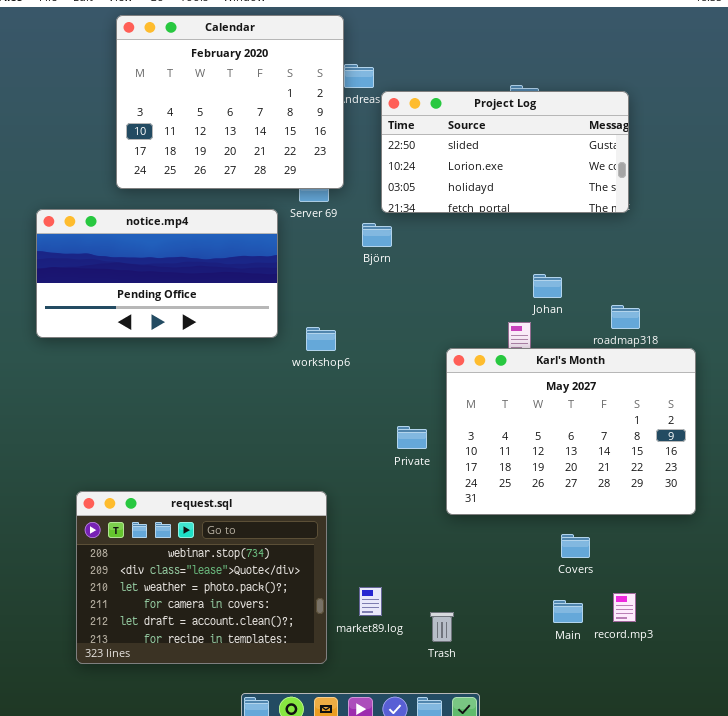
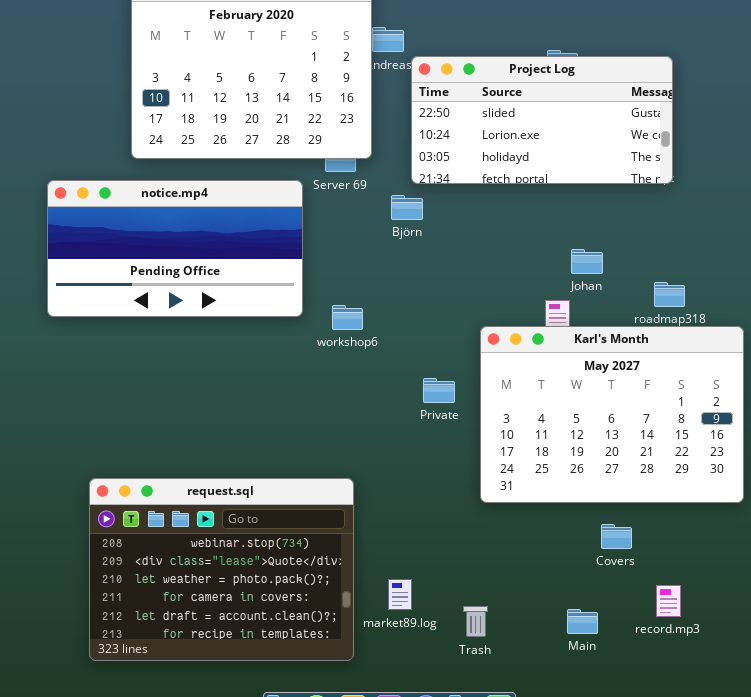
Private: [397,426,427,449] -> [423,378,455,403], moved
Main: [553,600,583,623] -> [567,609,598,634], moved

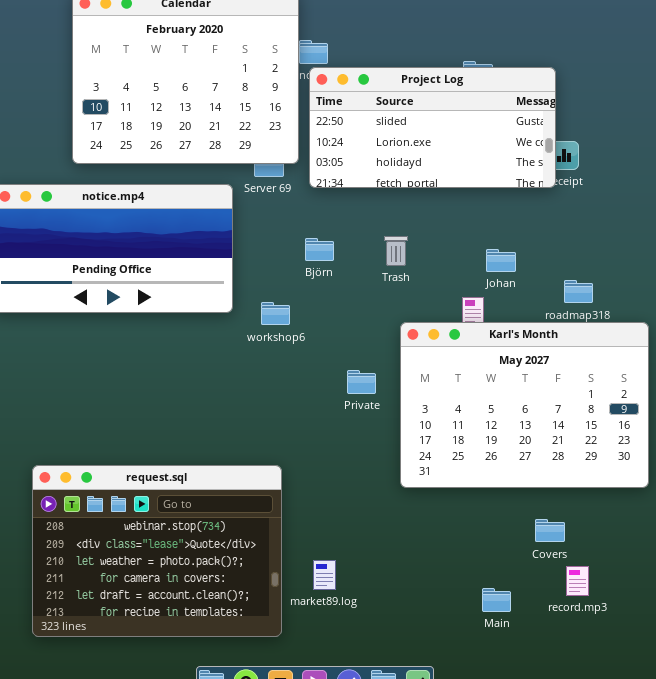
Project Log: [411,56,673,184] -> [309,67,556,188], moved
Björn: [391,195,423,220] -> [305,238,334,261], moved
Covers: [601,524,632,549] -> [535,519,565,542], moved
Trash: [463,606,488,637] -> [384,236,408,266], moved

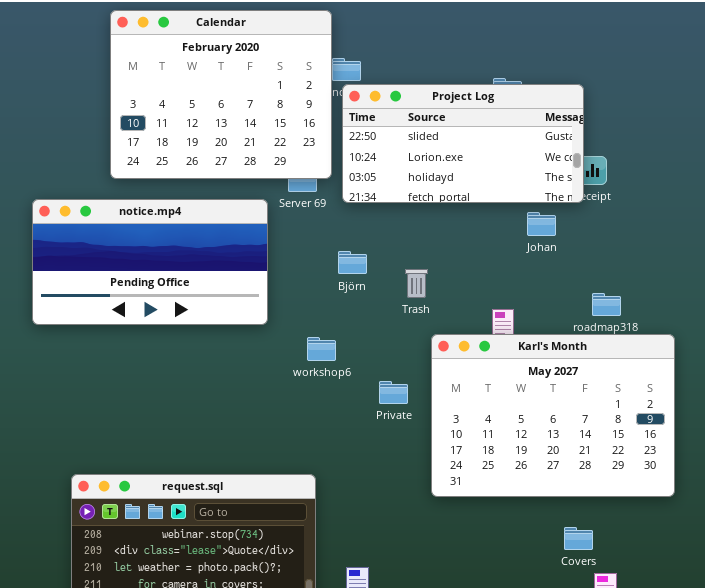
Trash: [384,236,408,266] -> [405,269,428,298], moved
Johan: [486,249,516,272] -> [527,212,556,236], moved
workshop6: [261,302,290,325] -> [307,337,336,361], moved

